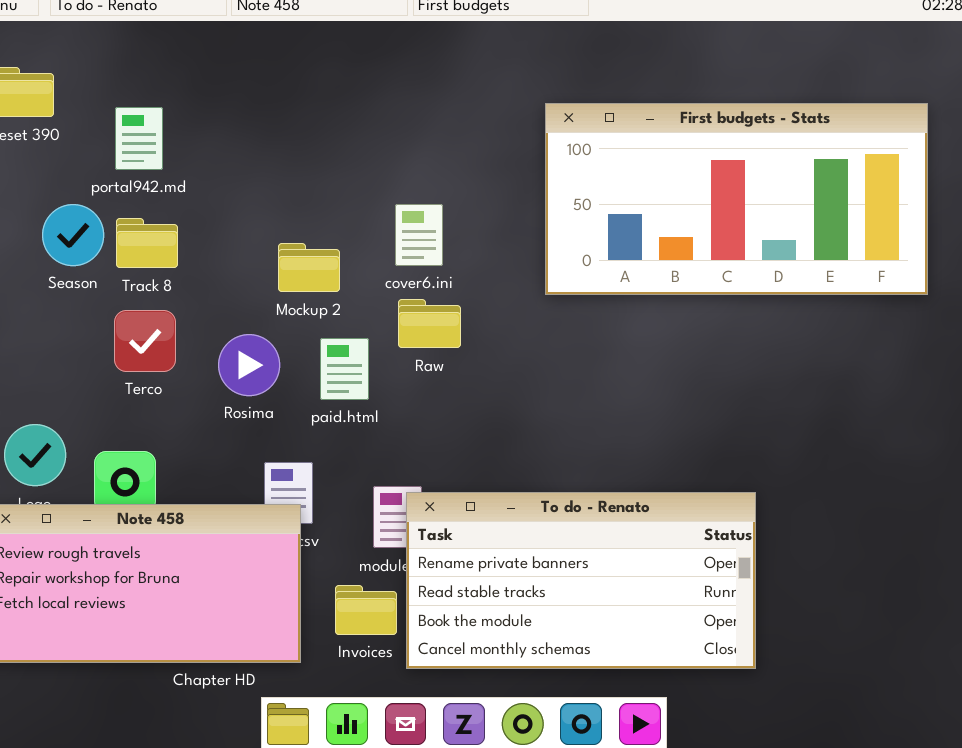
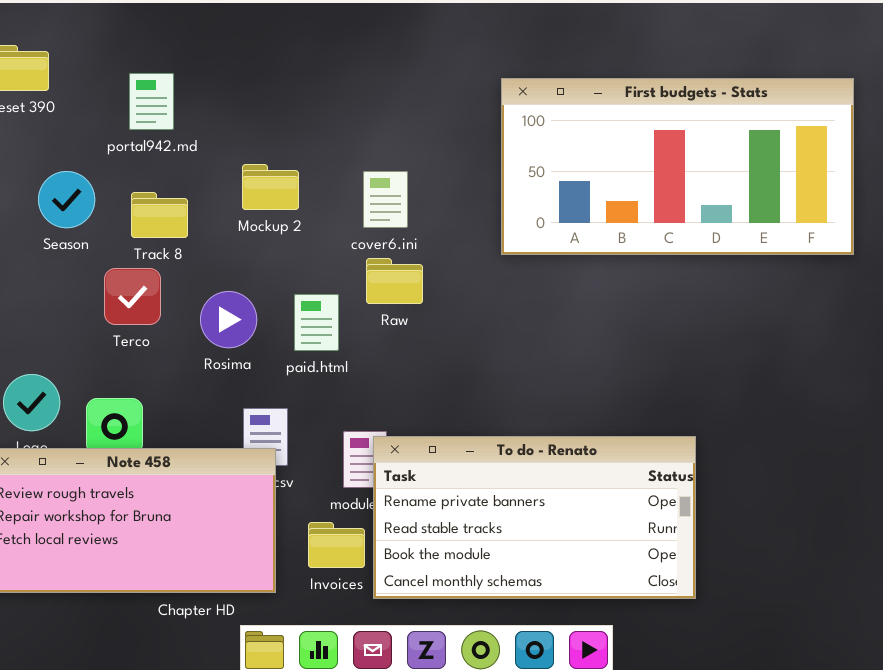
portal942.md: [115,107,163,170] -> [129,73,174,130], moved
Track 8: [116,218,178,268] -> [131,192,188,238], moved
Mockup 2: [278,243,340,292] -> [242,164,299,210], moved

